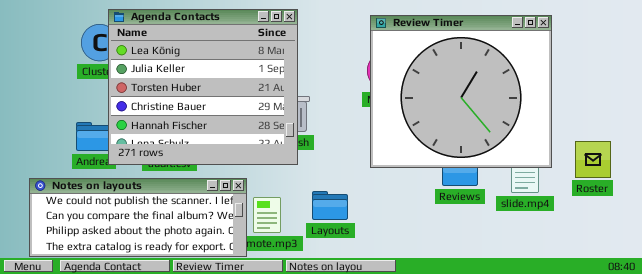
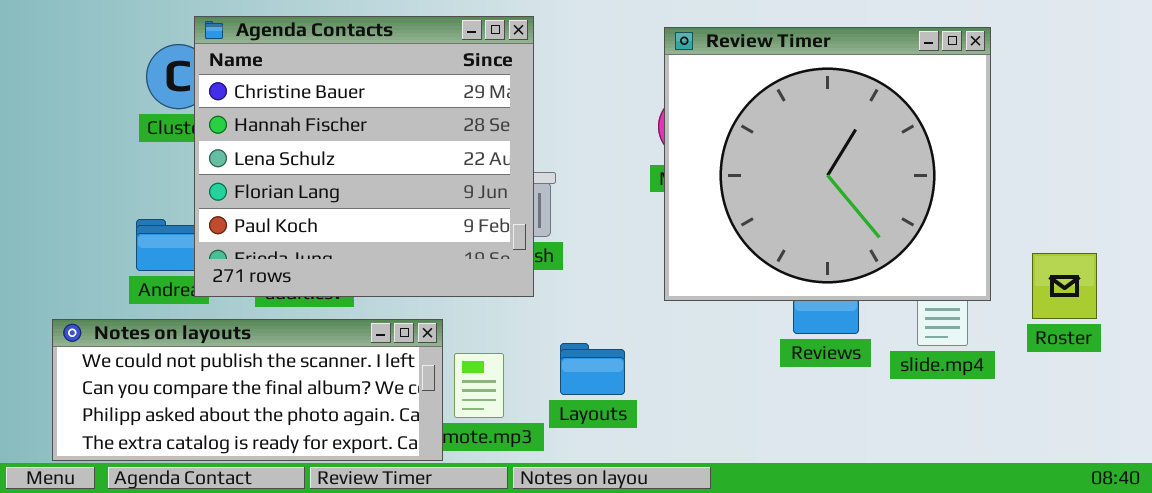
Agenda Contacts: [108,9,298,165] -> [194,16,534,297], scrolled down 3 rows

